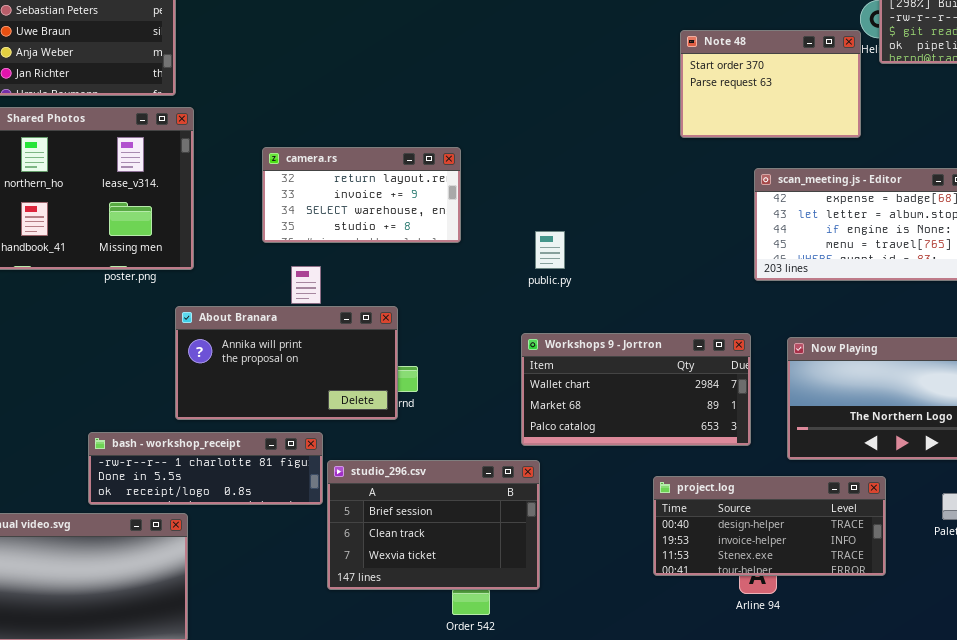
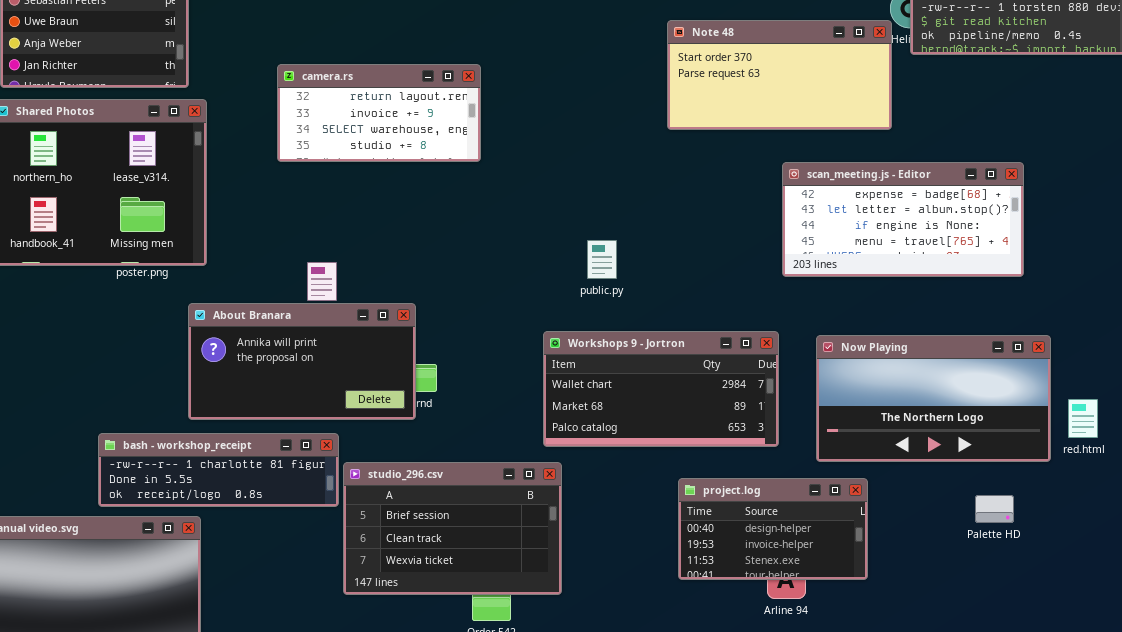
Note 48: [680,30,861,138] -> [667,20,892,130], resized
camera.rs: [262,147,461,243] -> [277,64,481,162], moved
public.py: [535,231,565,269] -> [587,240,617,279], moved
project.log: [653,476,886,576] -> [678,478,868,580], resized

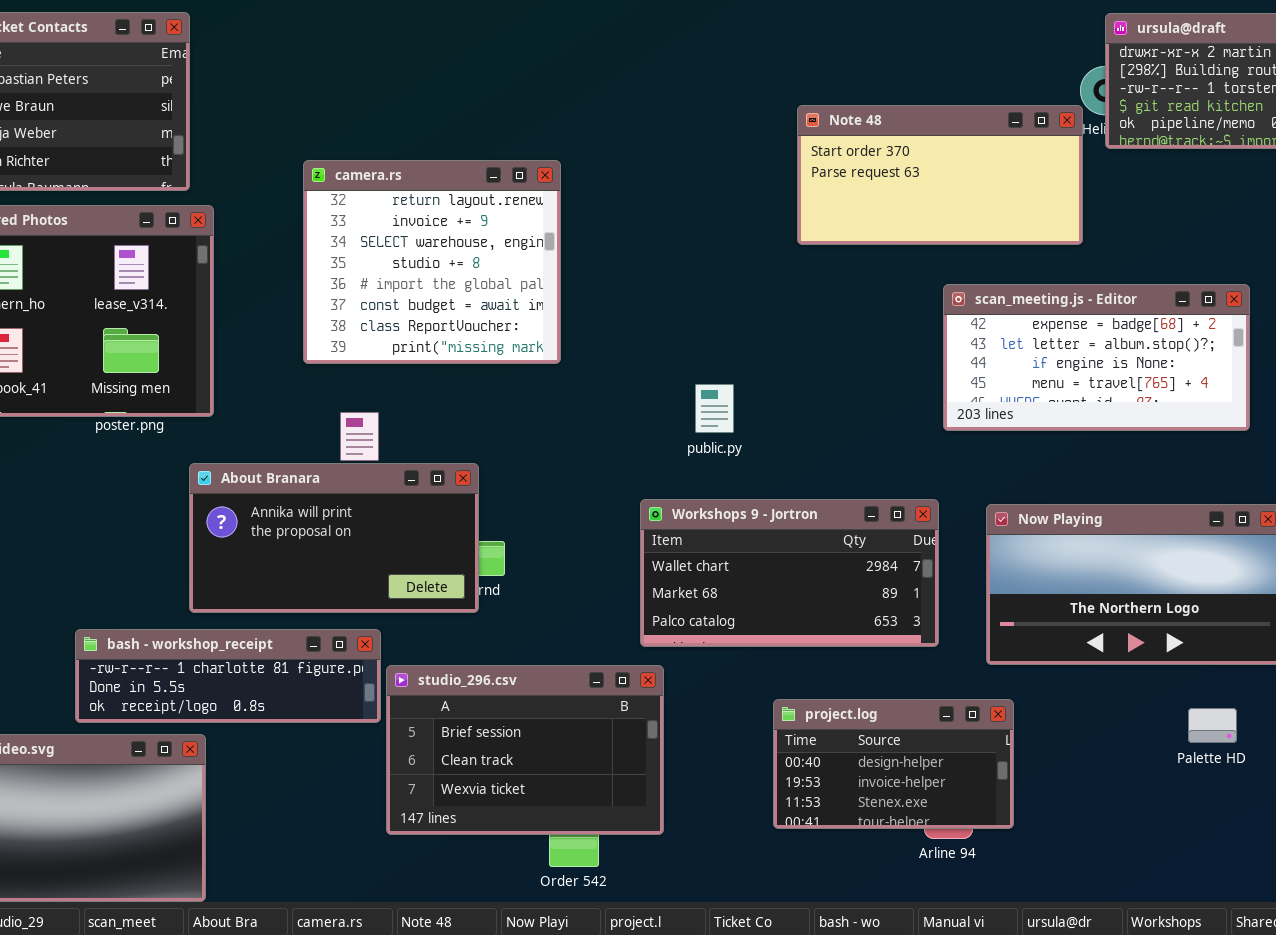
camera.rs: [277,64,481,162] -> [303,160,561,364], resized
project.log: [678,478,868,580] -> [773,699,1014,829], moved

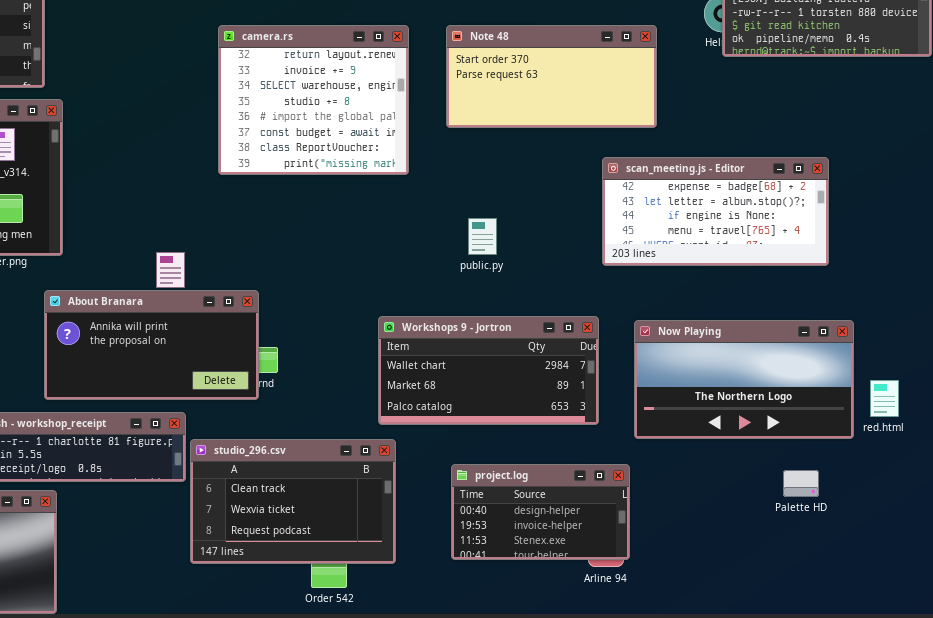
Note 48: [797,105,1083,245] -> [446,25,657,128], moved
camera.rs: [303,160,561,364] -> [218,25,409,175], moved
public.py: [695,384,734,433] -> [468,218,497,255], moved
studio_296.csv: [386,665,664,835] -> [190,439,396,564], scrolled down 1 row
project.log: [773,699,1014,829] -> [451,464,630,560], moved

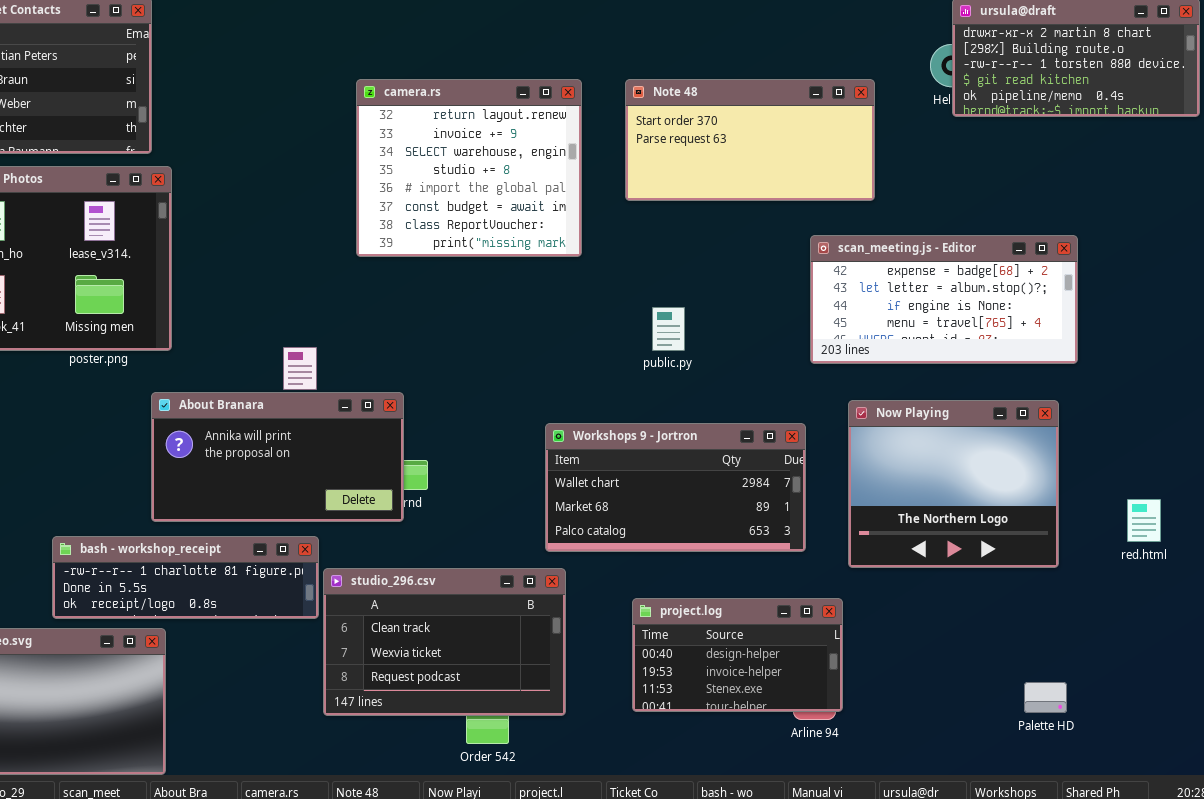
Now Playing: [634,320,854,439] -> [848,400,1059,568], resized
Palette HD: [783,470,819,497] -> [1024,682,1067,713], moved

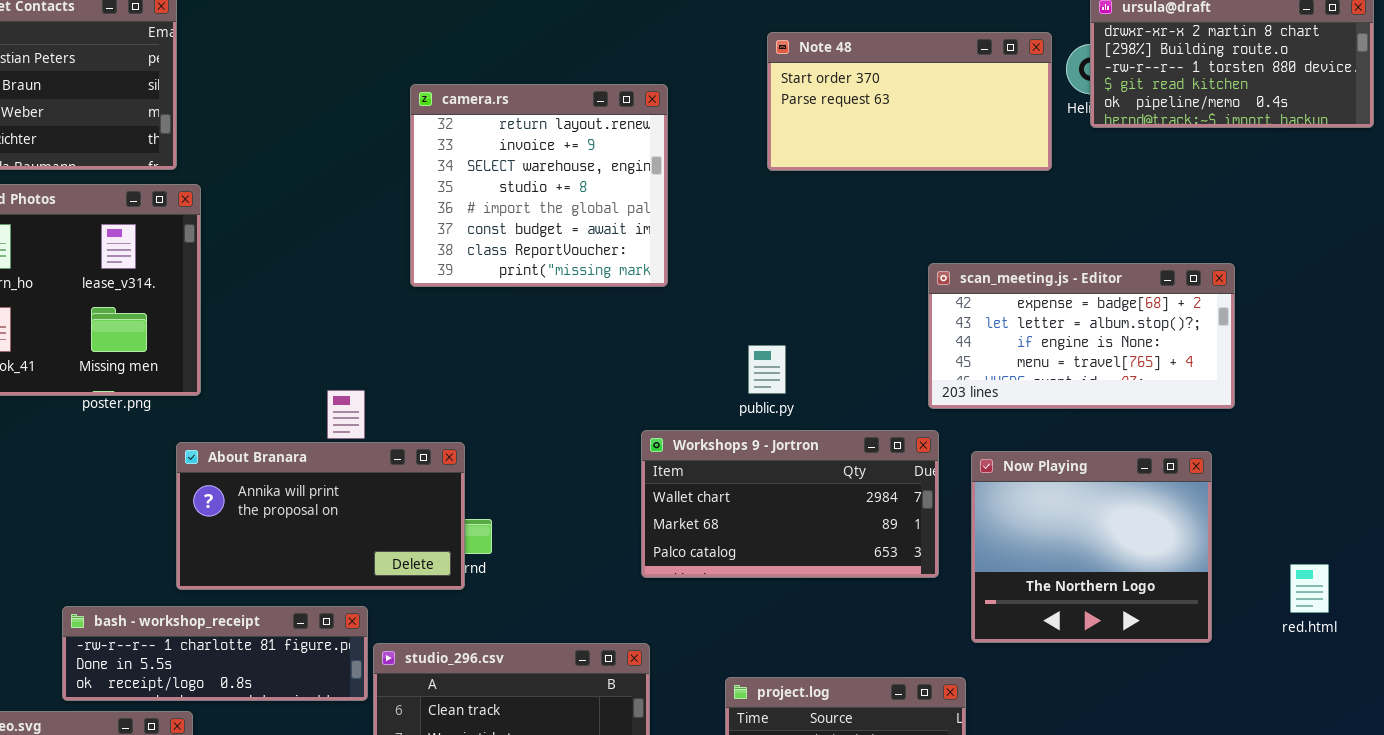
Note 48: [625,79,875,201] -> [767,32,1052,171], moved
Workshops 9 - Jortron: [545,423,806,552] -> [641,430,939,578], moved

